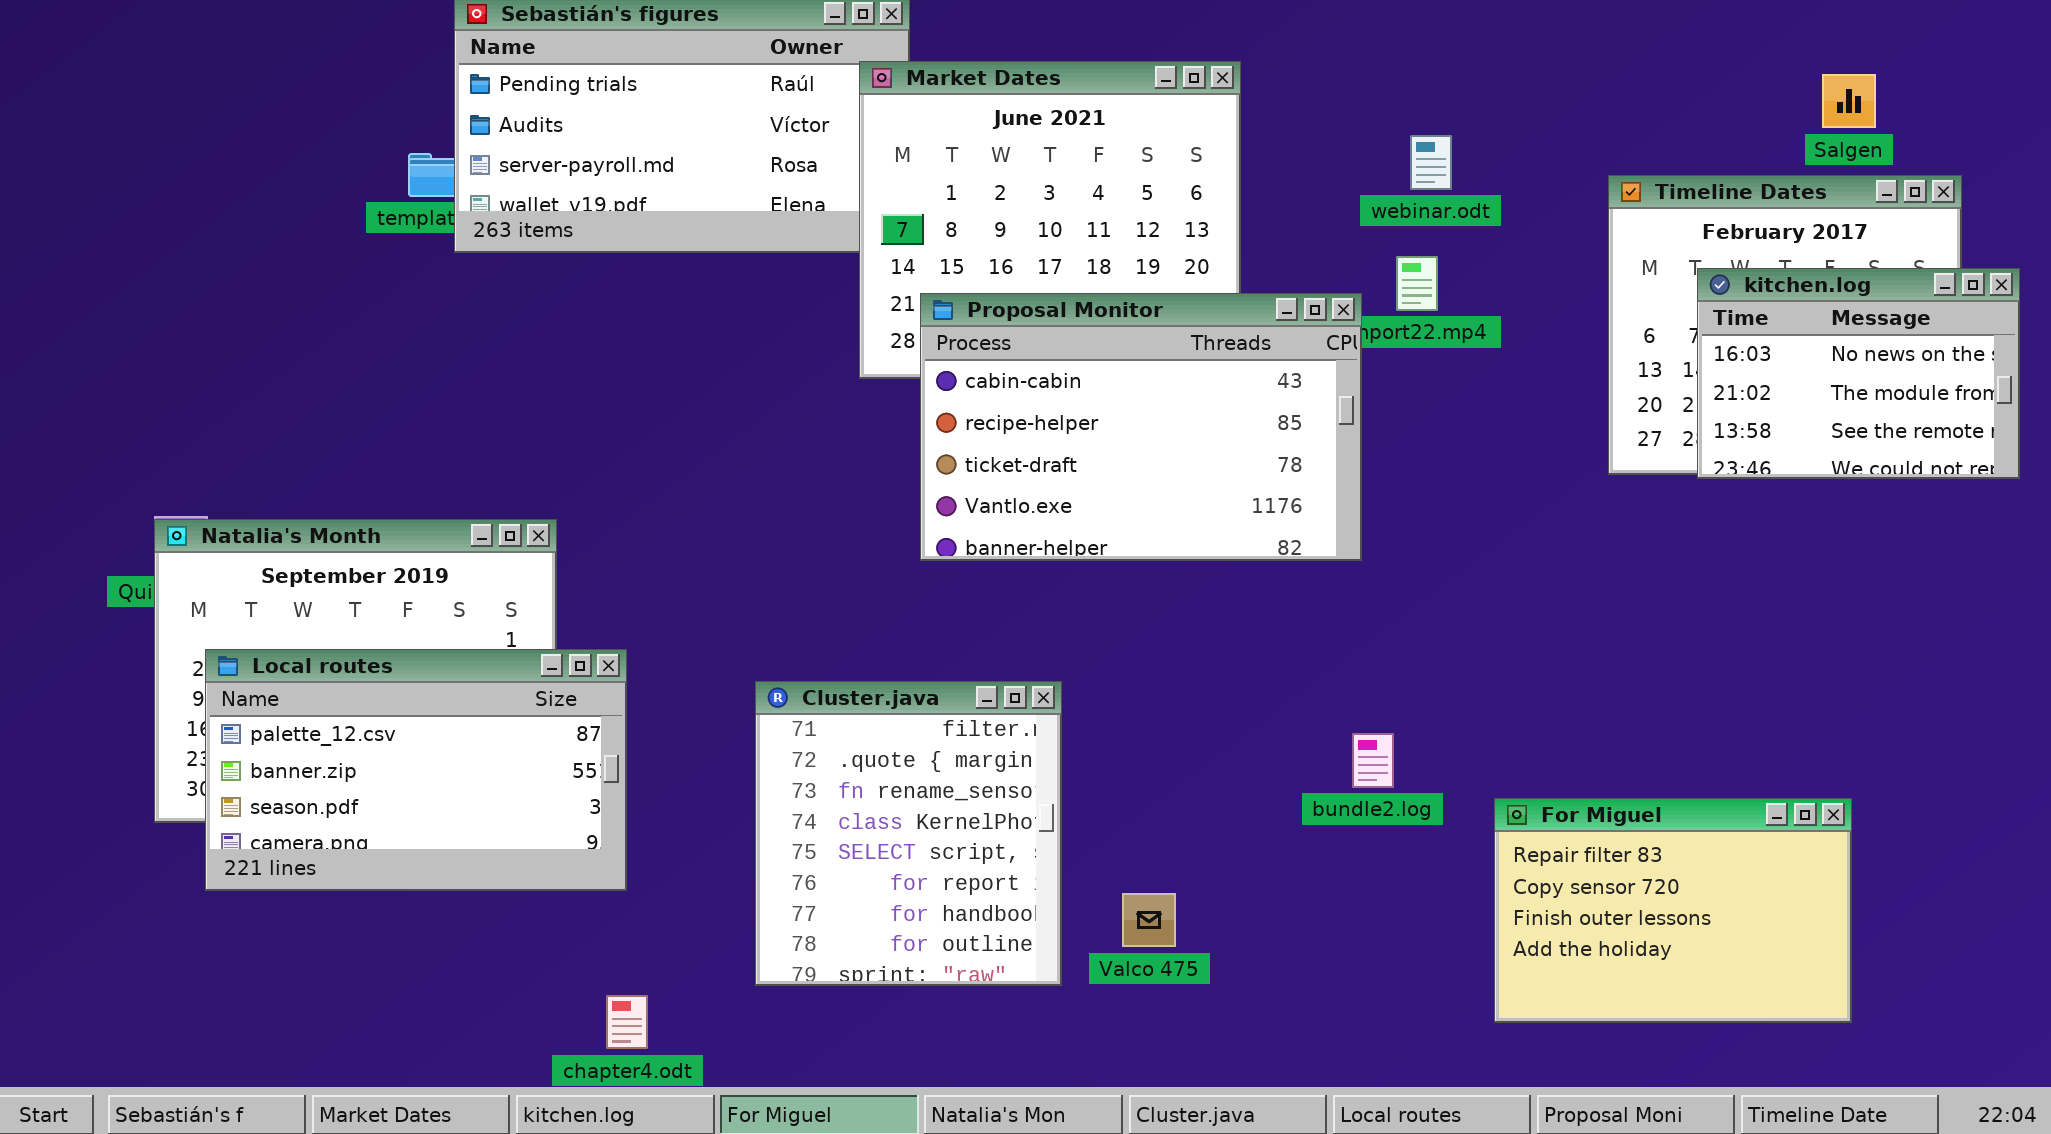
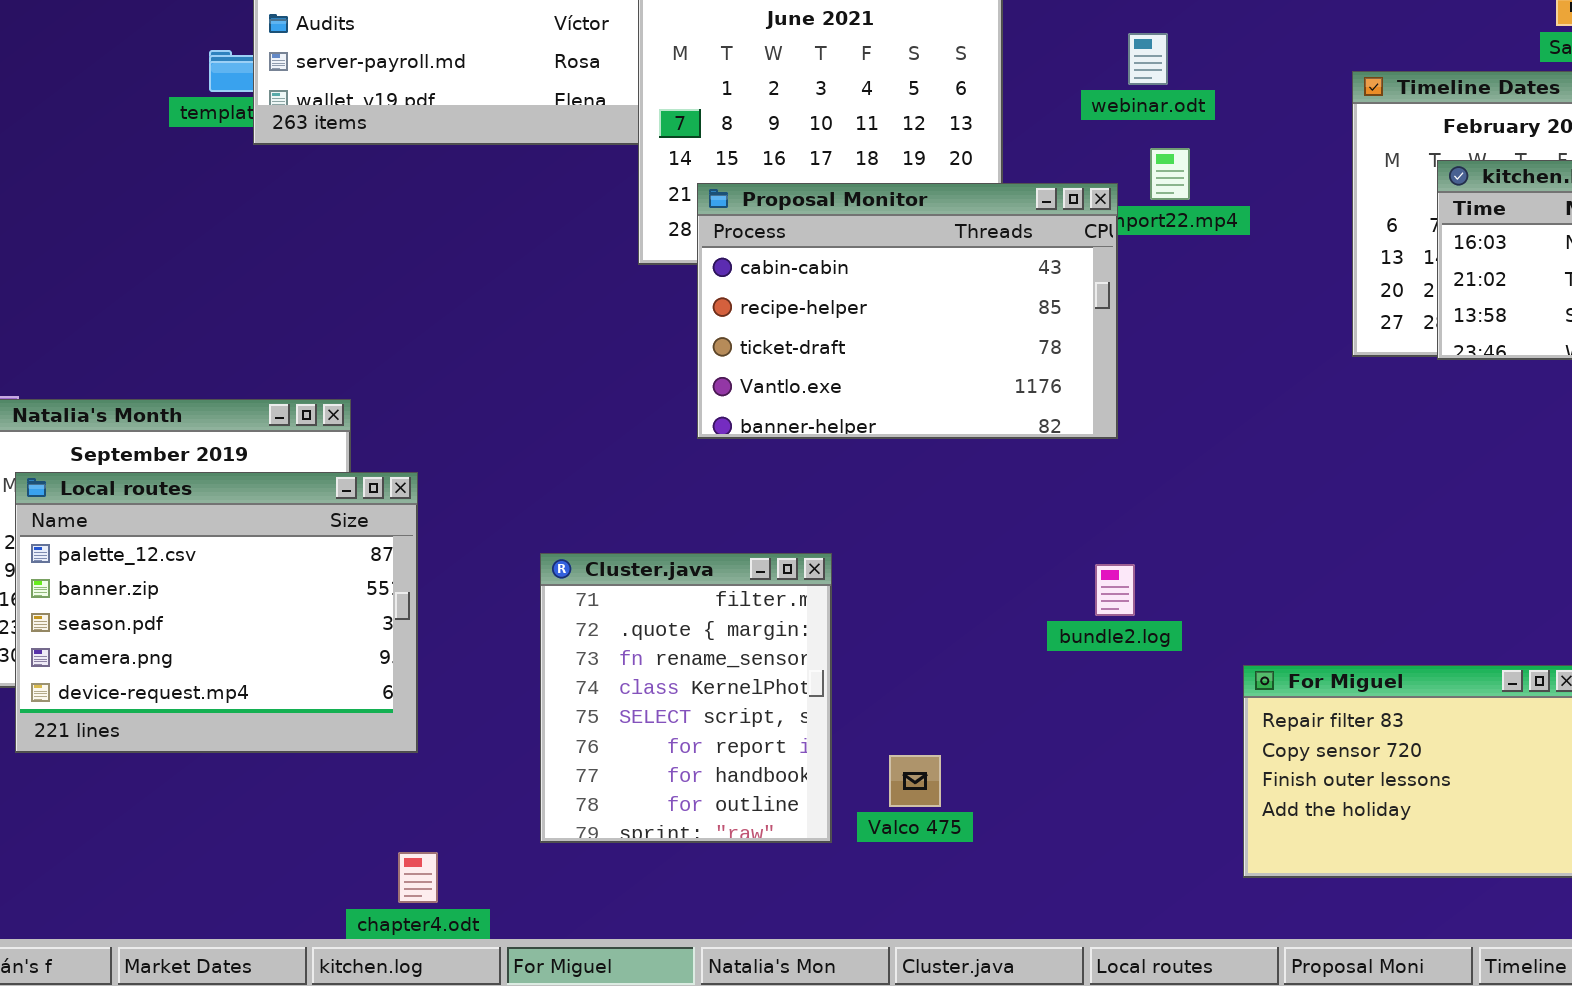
webinar.odt: [1410,135,1452,190] -> [1128,33,1168,85], moved
Local routes: [205,649,627,891] -> [15,472,418,753], resized
bundle2.log: [1352,733,1394,788] -> [1095,564,1135,616], moved

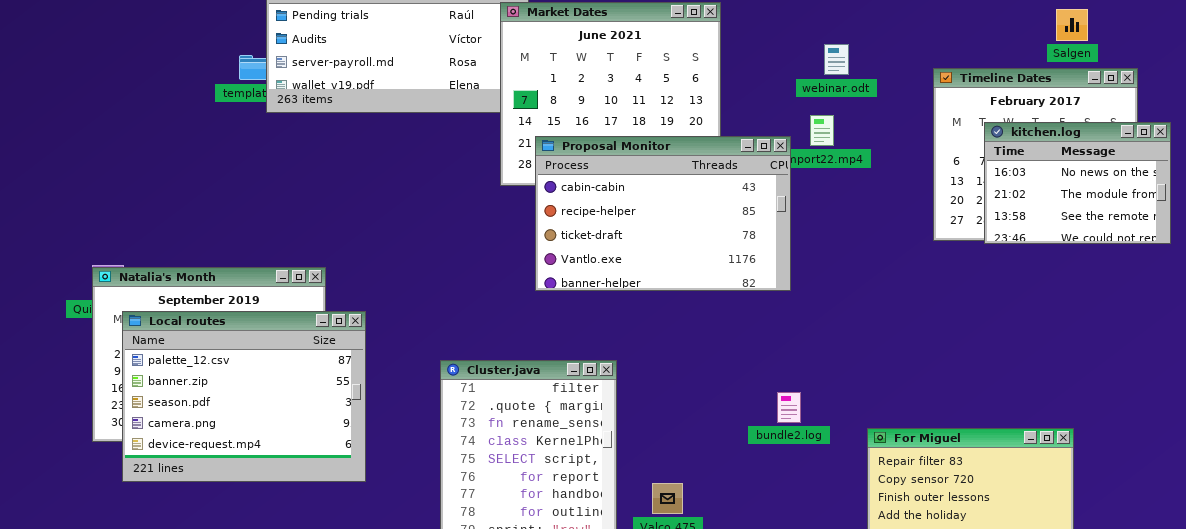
webinar.odt: [1128,33,1168,85] -> [824,44,849,75], moved
bundle2.log: [1095,564,1135,616] -> [777,392,801,423], moved

